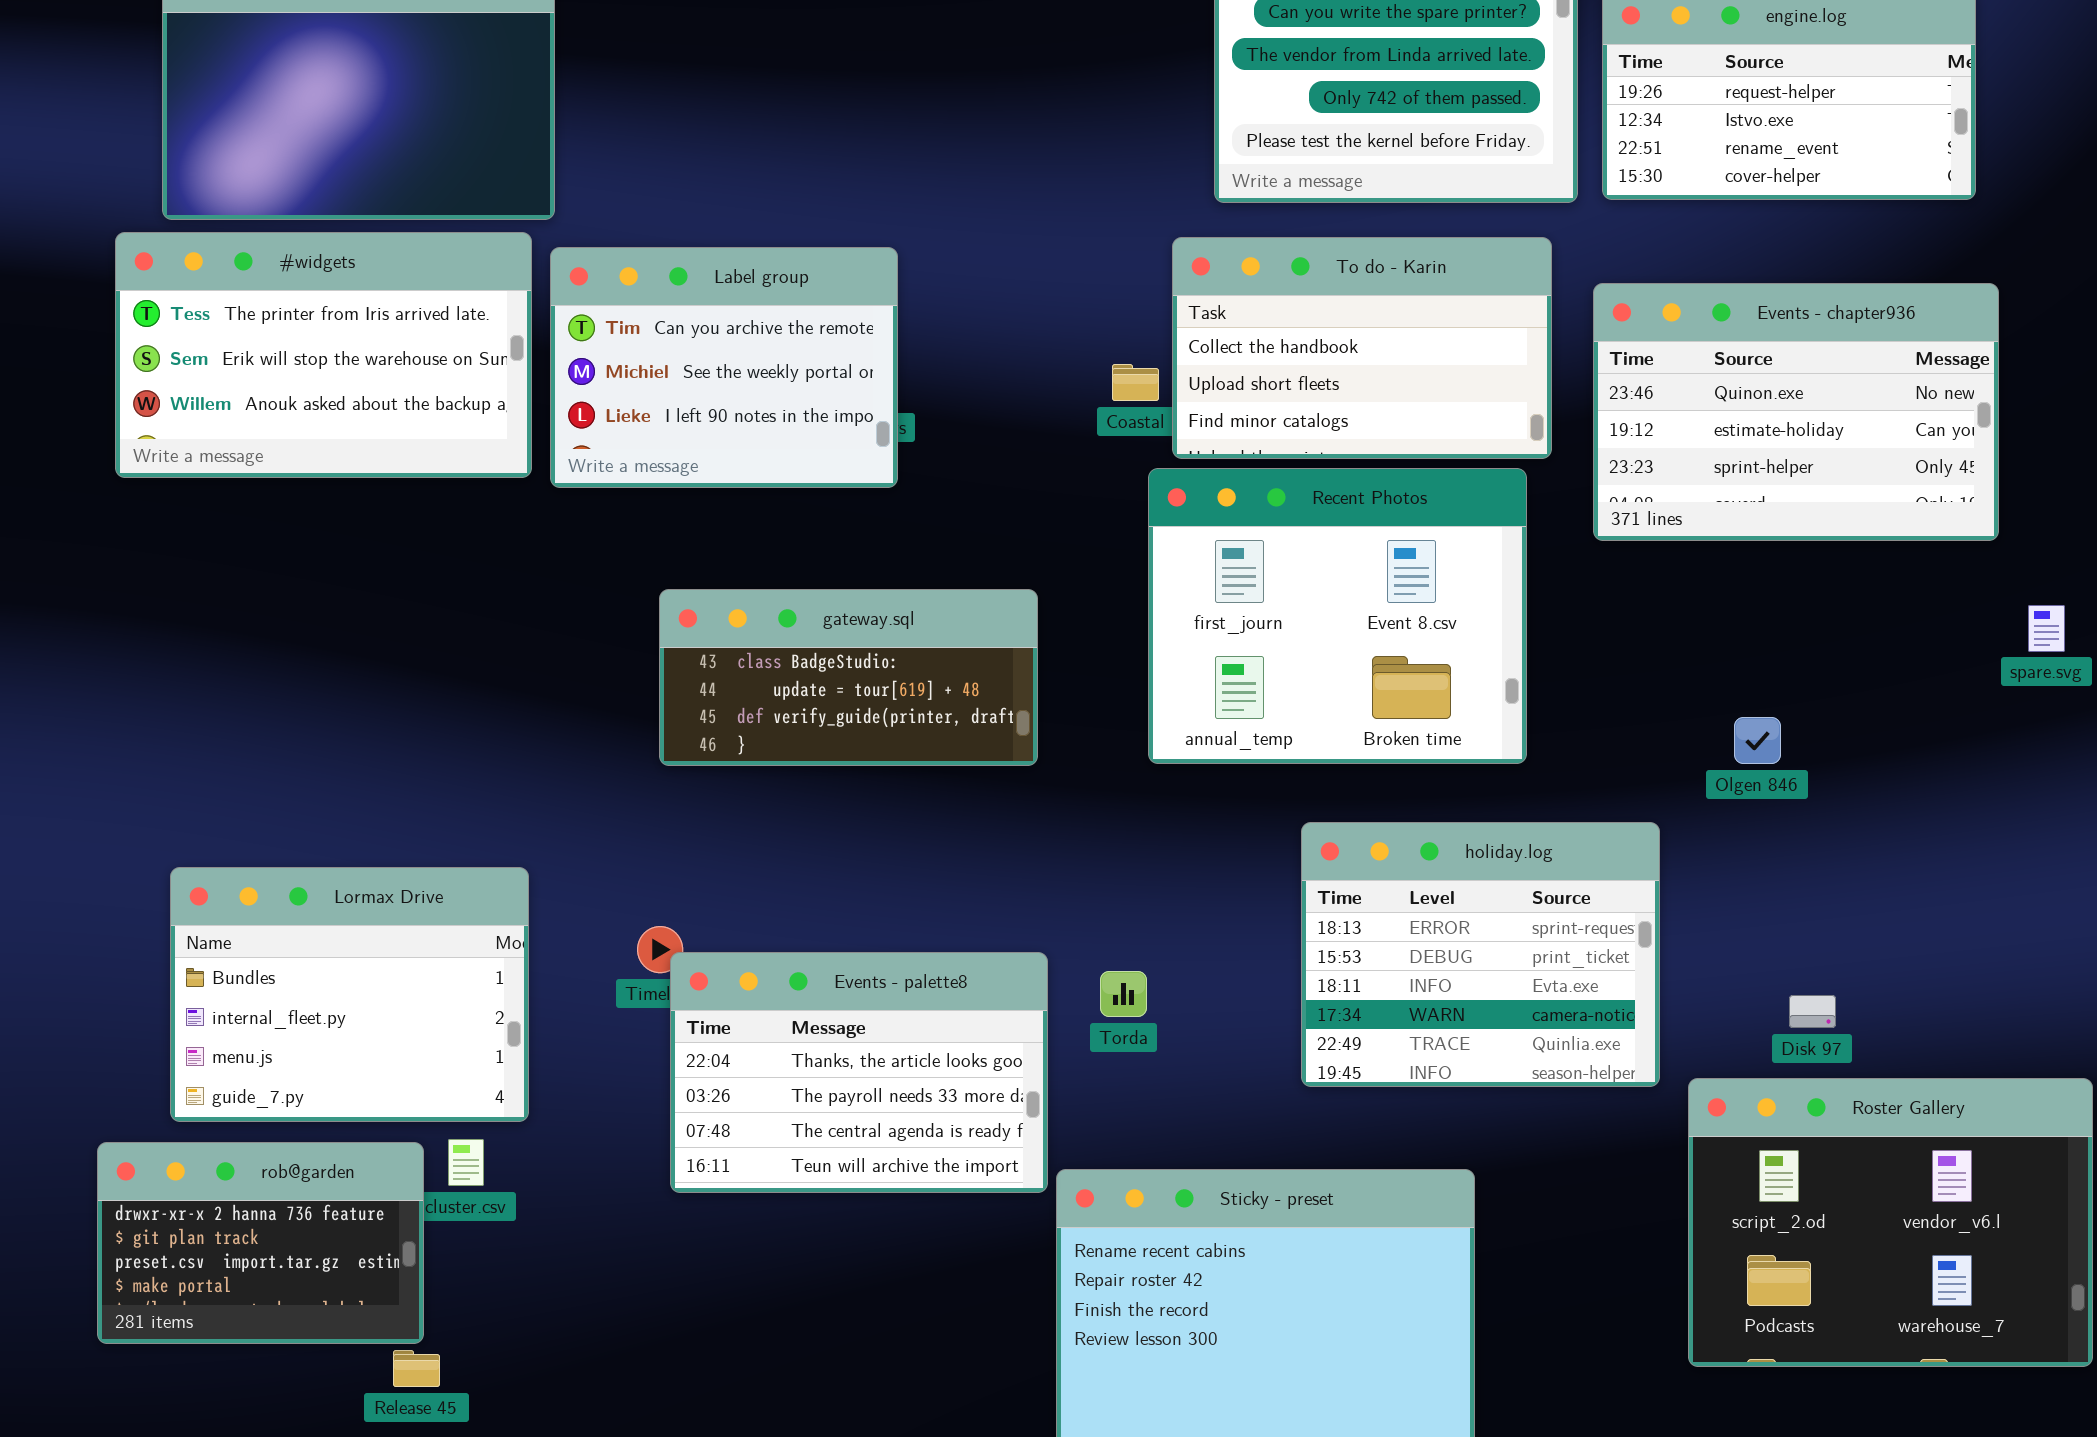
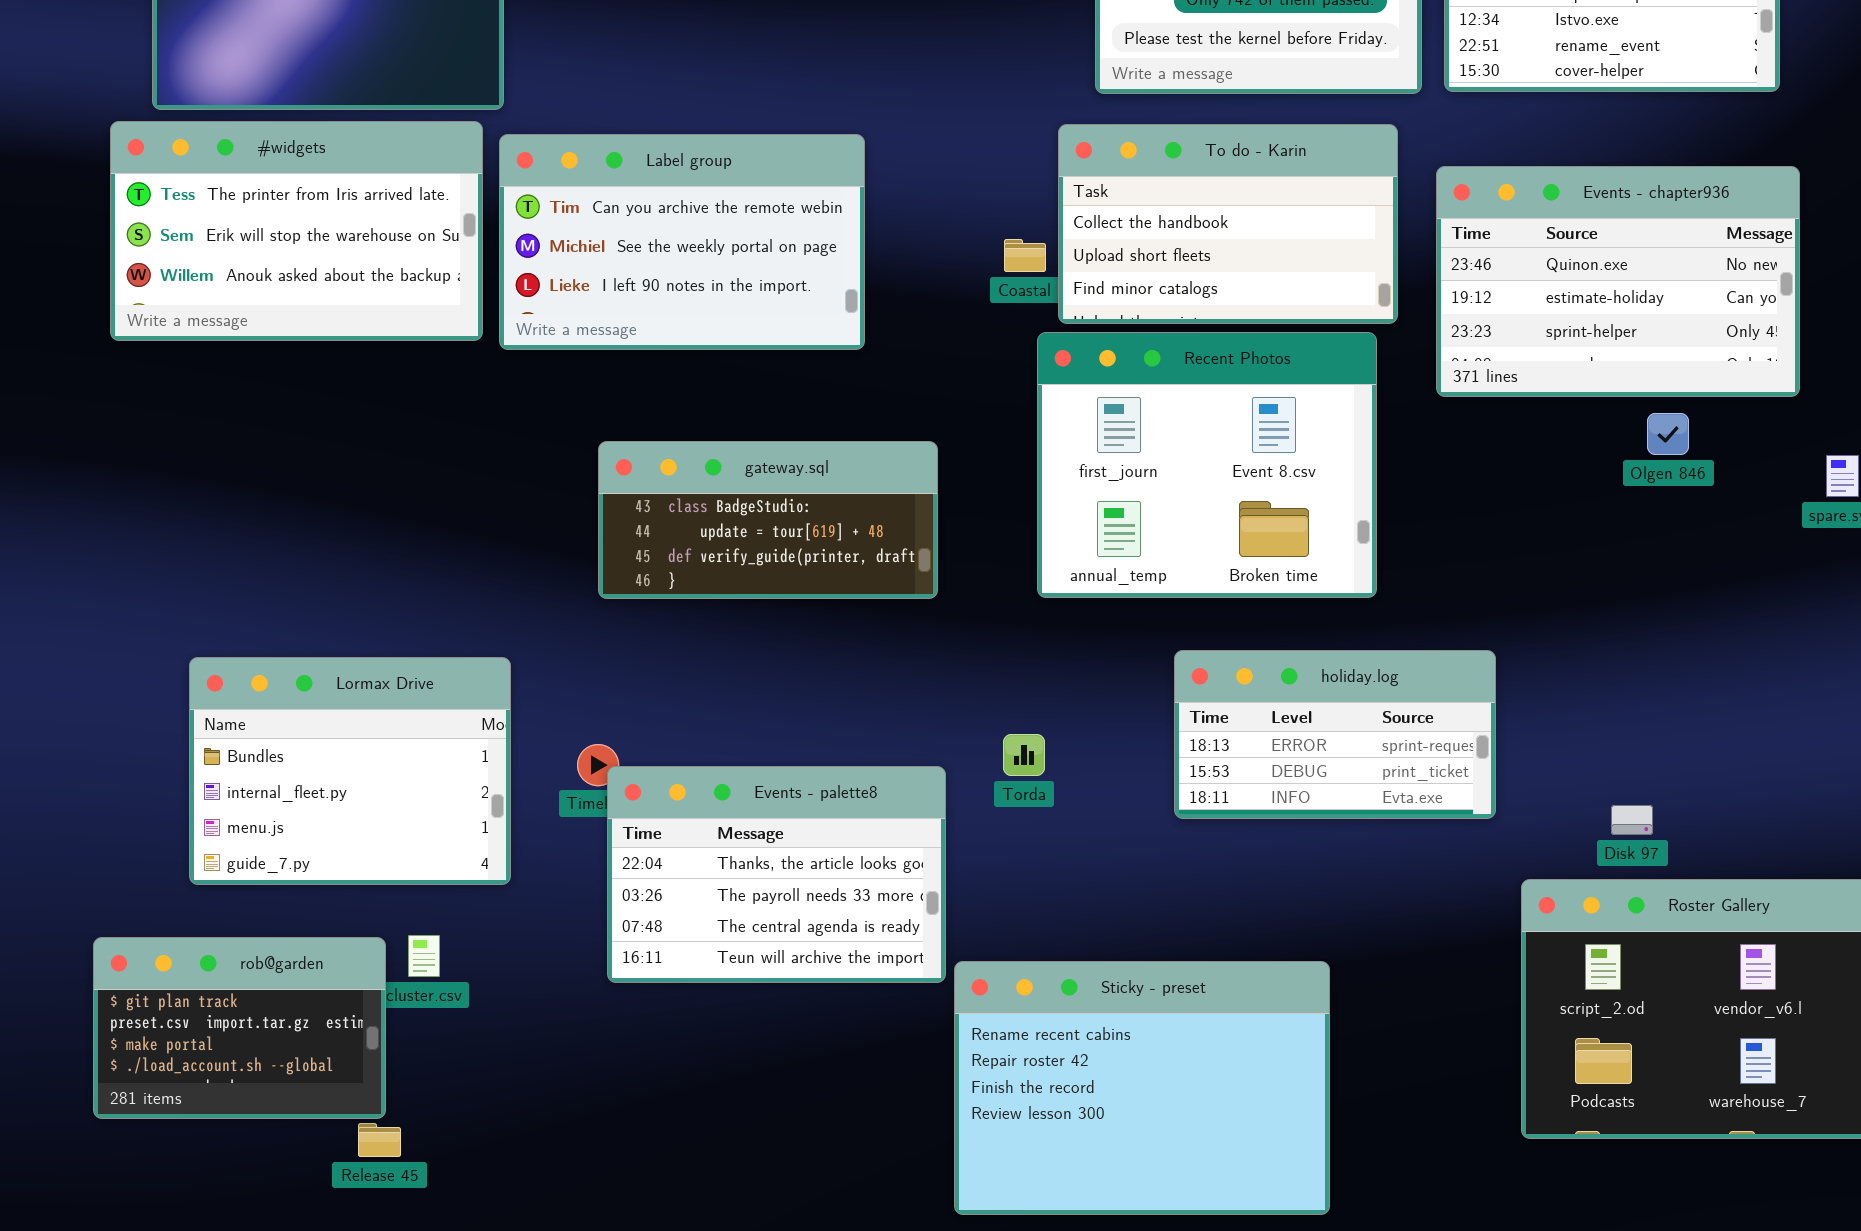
Label group: [550,247,898,488] -> [499,134,865,350], resized
Olgen 846: [1734,717,1781,764] -> [1647,413,1689,455], moved
holiday.log: [1301,822,1660,1087] -> [1174,650,1496,819], resized
Lormax Drive: [170,867,529,1122] -> [189,657,511,885], moved
Torda: [1100,971,1147,1017] -> [1003,734,1045,776], moved
rob@garden: [97,1142,424,1344] -> [93,937,386,1119], scrolled down 1 row

